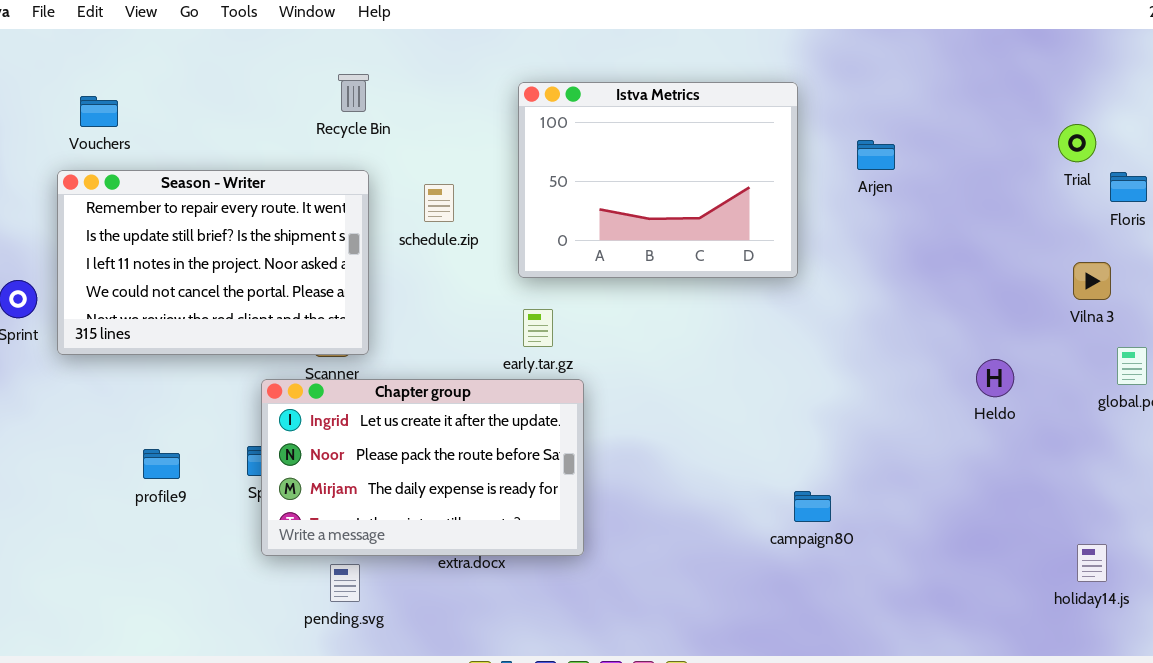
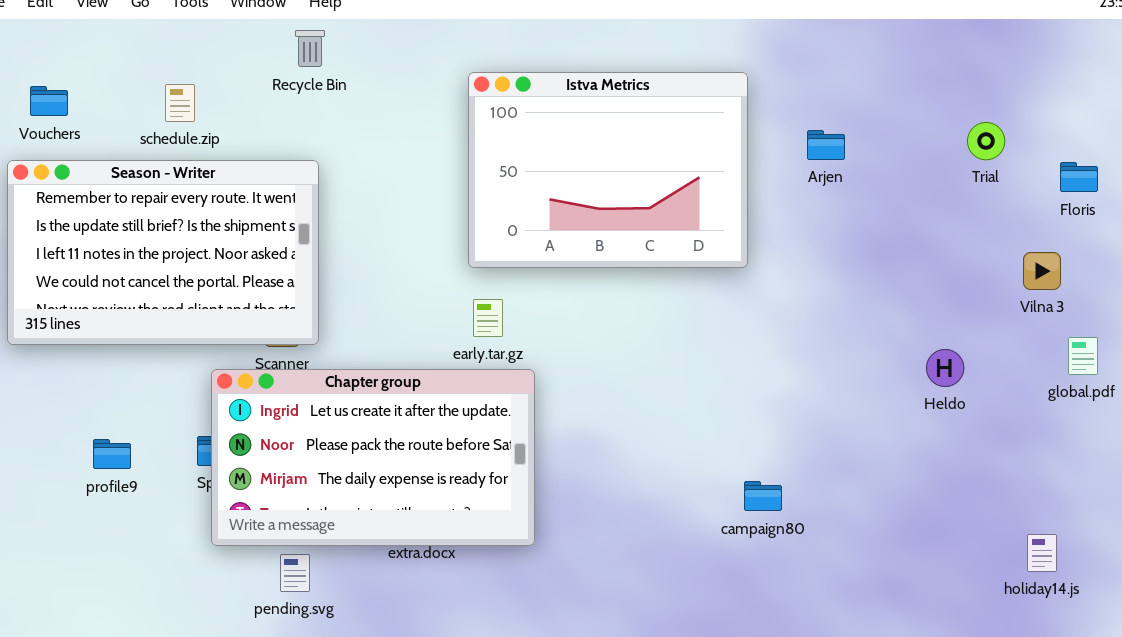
Recycle Bin: [338,74,369,112] -> [295,30,325,67], moved
Trial: [1058,124,1096,162] -> [967,122,1005,160], moved
schedule.zip: [424,184,454,222] -> [165,84,195,122], moved

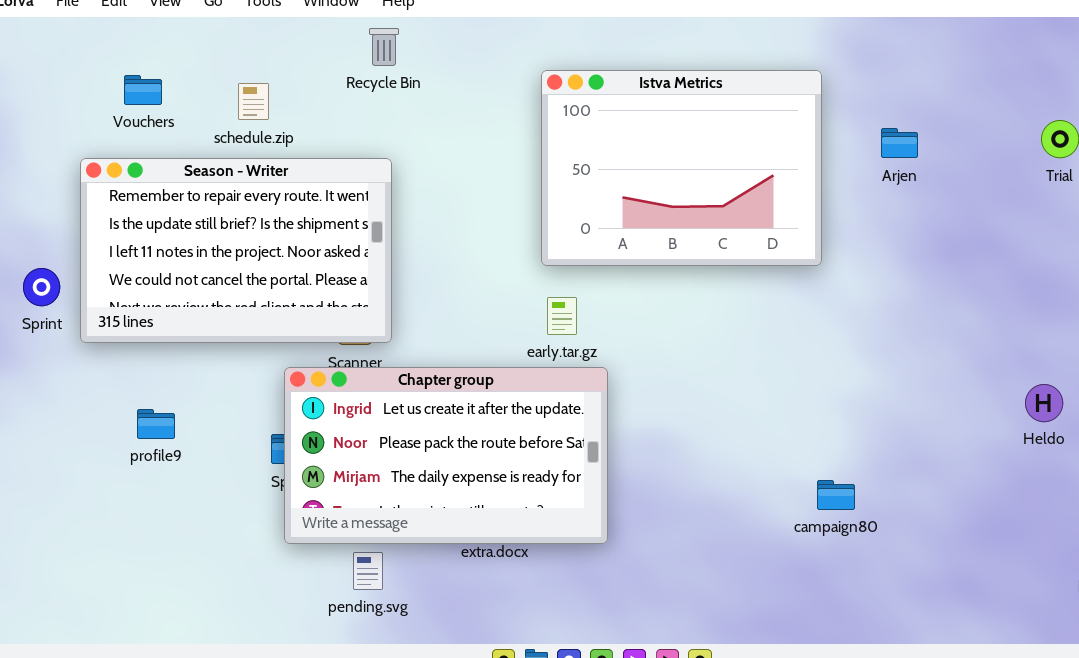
Vouchers: [30,86,68,116] -> [124,75,162,105], moved
Heldo: [926,349,964,387] -> [1025,384,1063,422], moved
profile9: [93,439,131,469] -> [137,409,175,439], moved

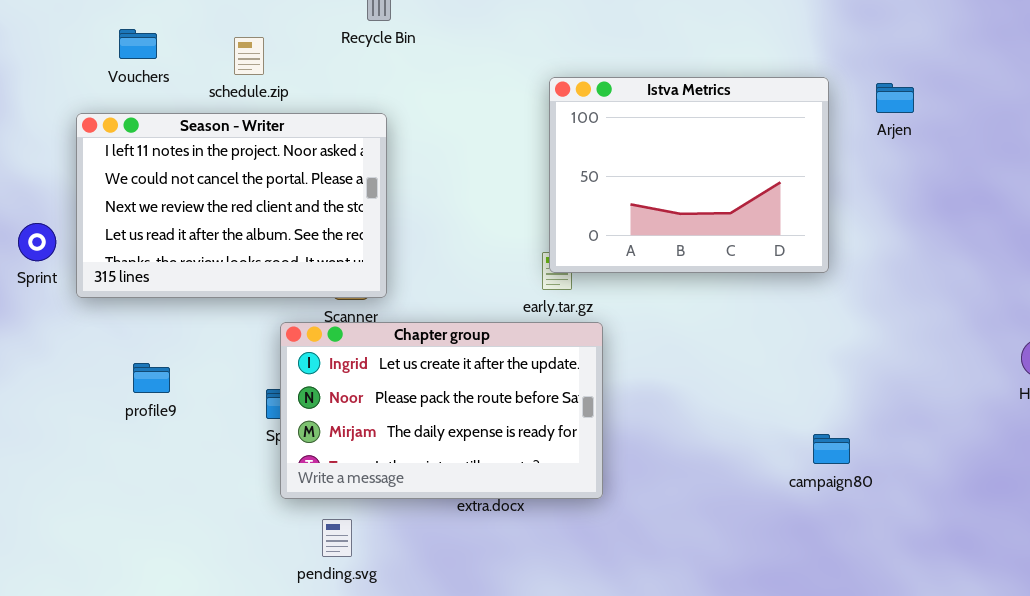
Istva Metrics: [541,70,822,266] -> [549,77,829,273], moved
Season - Writer: [80,158,392,343] -> [76,113,387,298], scrolled down 2 rows
pending.svg: [353,552,383,590] -> [322,519,352,557], moved

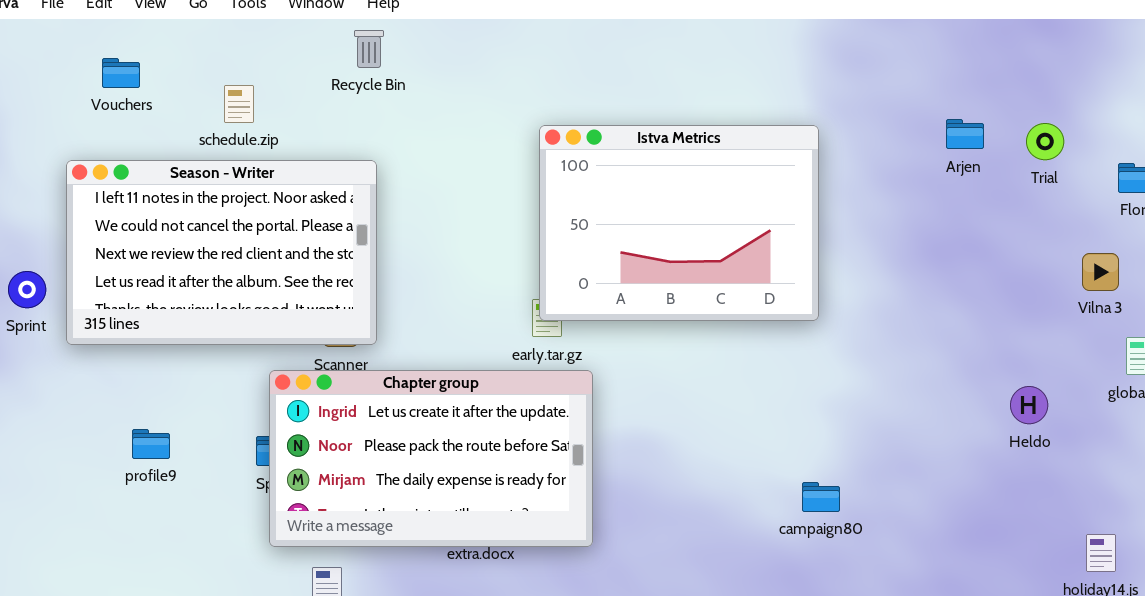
Vouchers: [119,29,157,59] -> [102,58,140,88], moved
Arjen: [876,83,914,113] -> [946,119,984,149], moved
profile9: [133,363,170,393] -> [132,429,170,459], moved

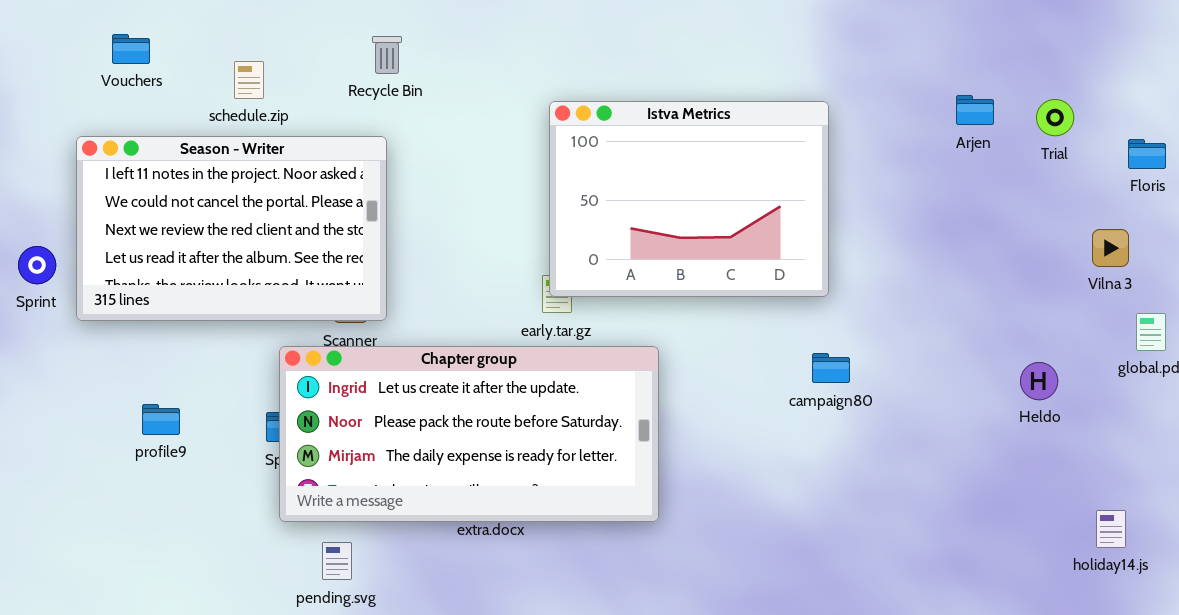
Recycle Bin: [354,30,384,68] -> [372,36,402,74], moved
Chapter group: [269,370,593,547] -> [279,346,659,522], resized
campaign80: [802,482,840,512] -> [812,353,850,383], moved

